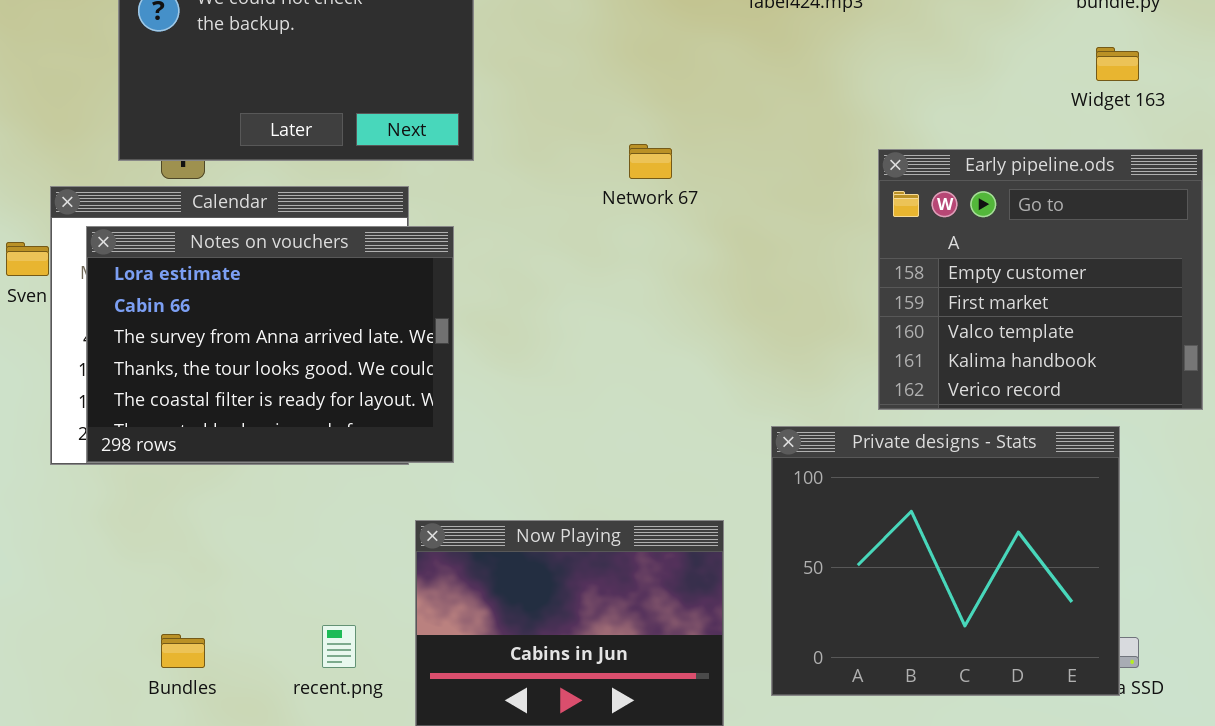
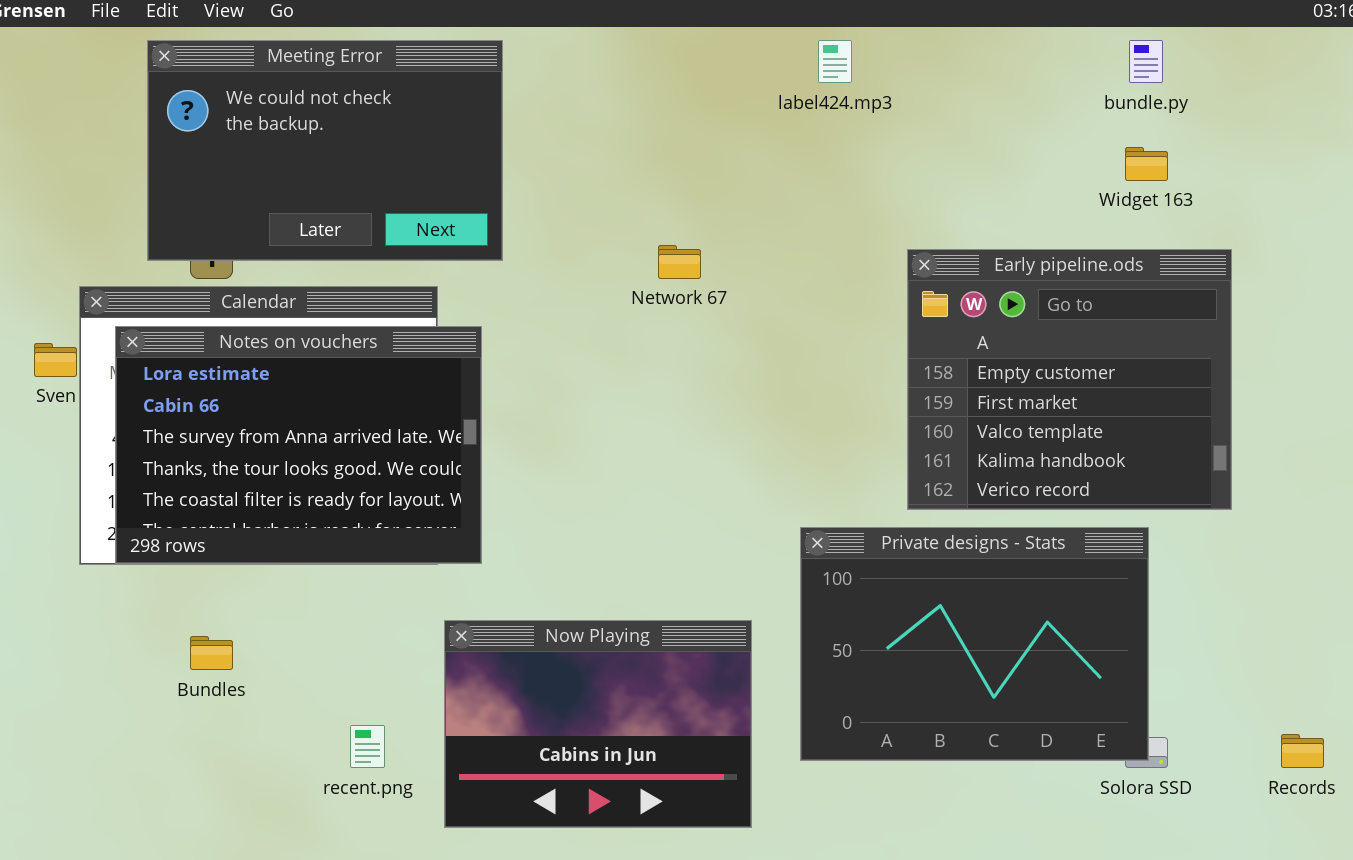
Private designs - Stats: [771,426,1120,696] -> [800,527,1149,761], resized
Bundles: [161,634,205,668] -> [190,636,233,670], moved

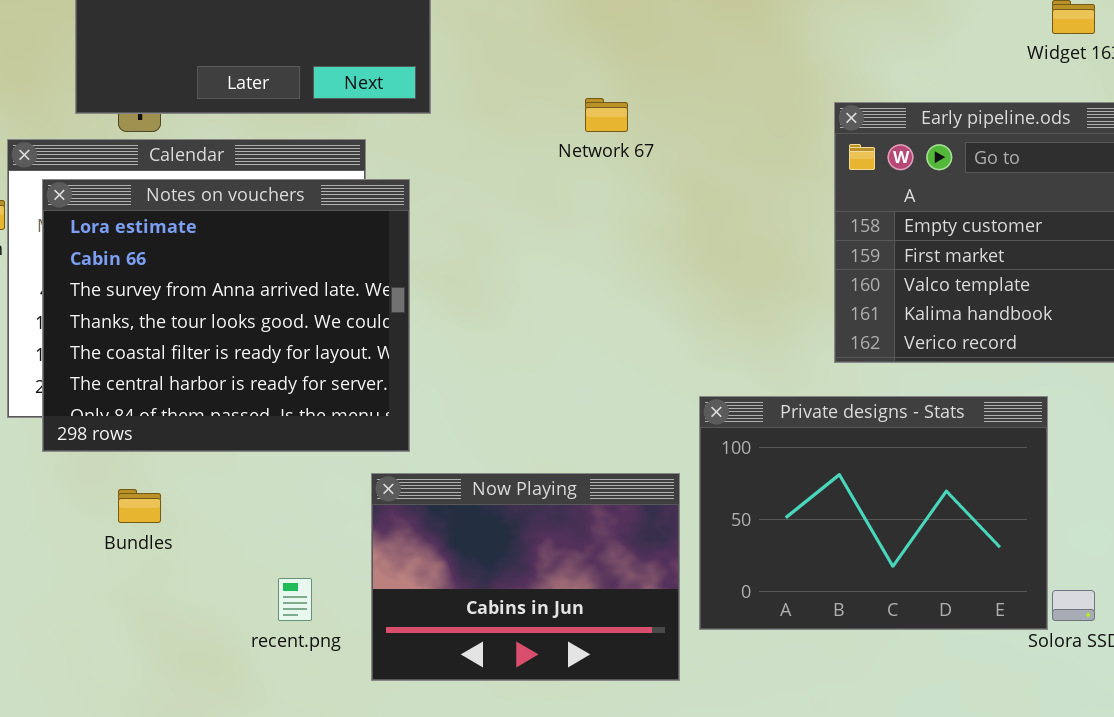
Notes on vouchers: [115,326,482,564] -> [42,179,410,452], resized
Private designs - Stats: [800,527,1149,761] -> [699,396,1048,630], moved

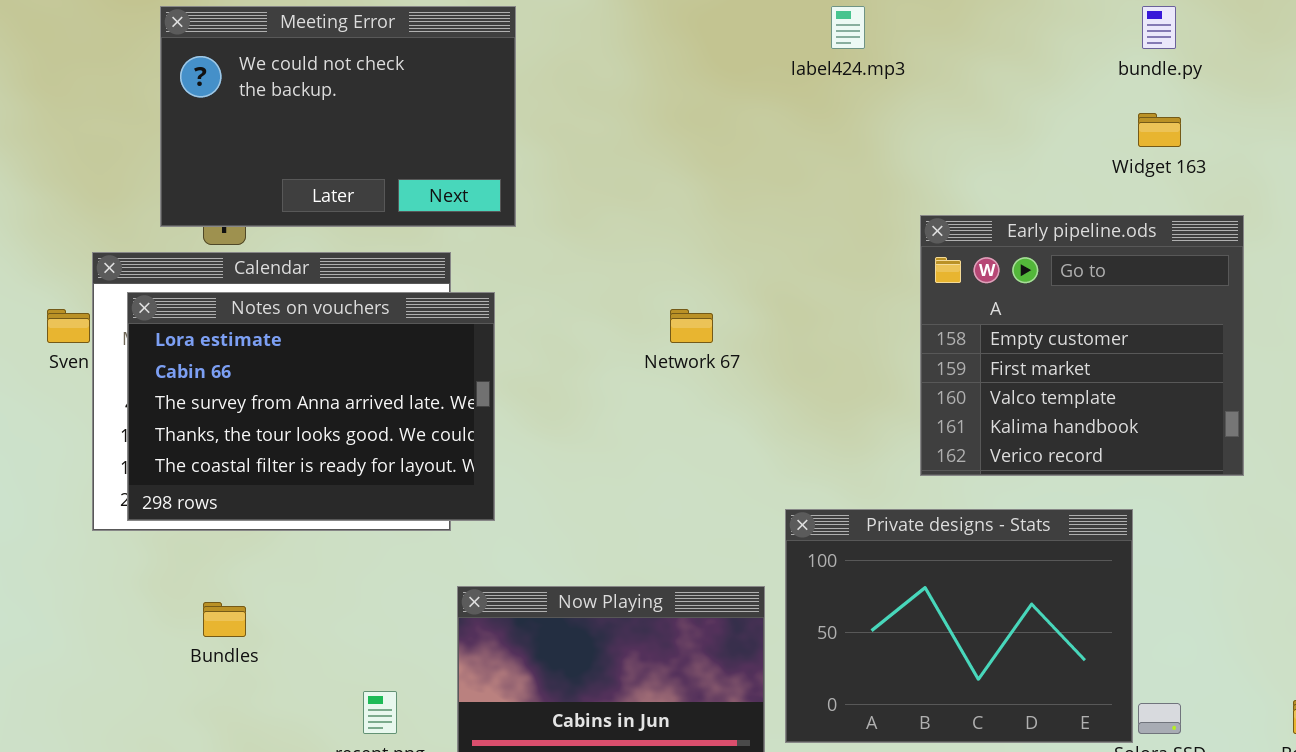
Network 67: [585,98,628,132] -> [670,309,713,343], moved
Notes on vouchers: [42,179,410,452] -> [127,292,495,521], resized

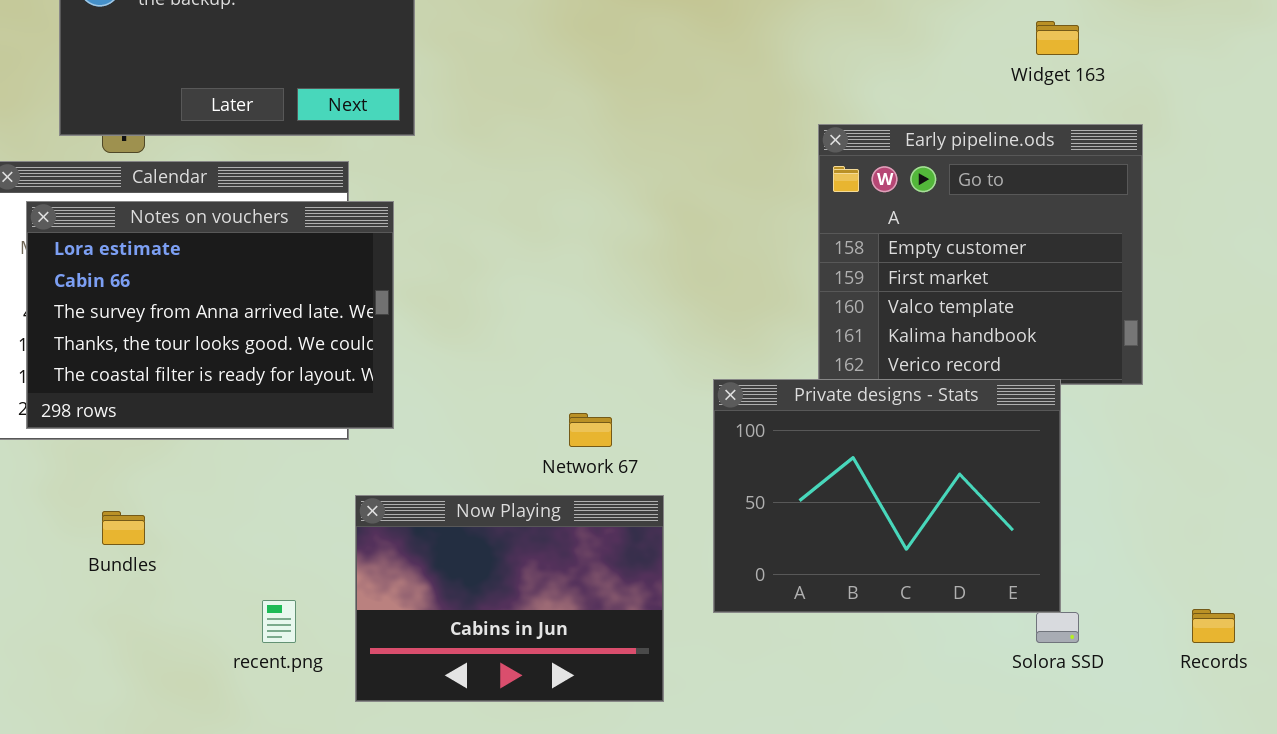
Network 67: [670,309,713,343] -> [569,413,612,447], moved
Private designs - Stats: [785,509,1133,743] -> [713,379,1061,613], moved

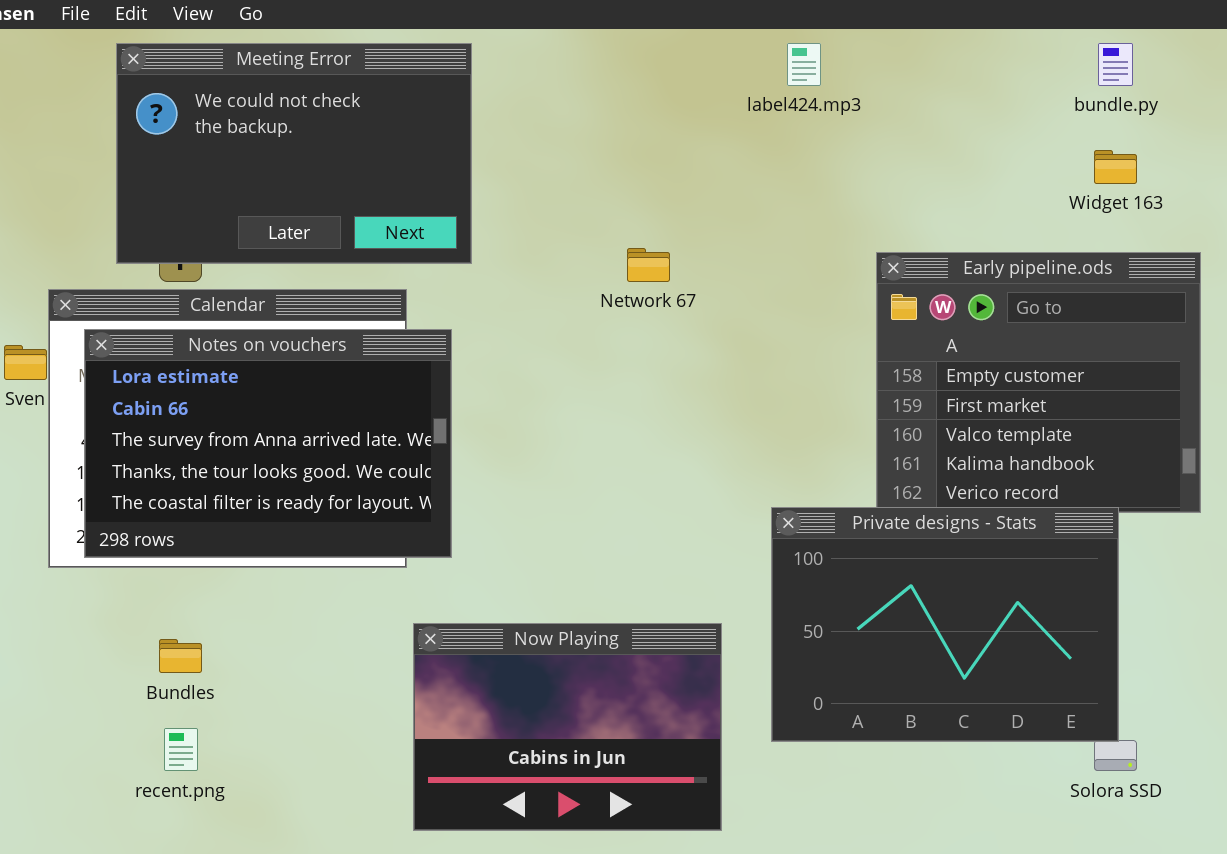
Network 67: [569,413,612,447] -> [627,248,670,282], moved
recent.png: [262,600,296,643] -> [164,728,198,771], moved

